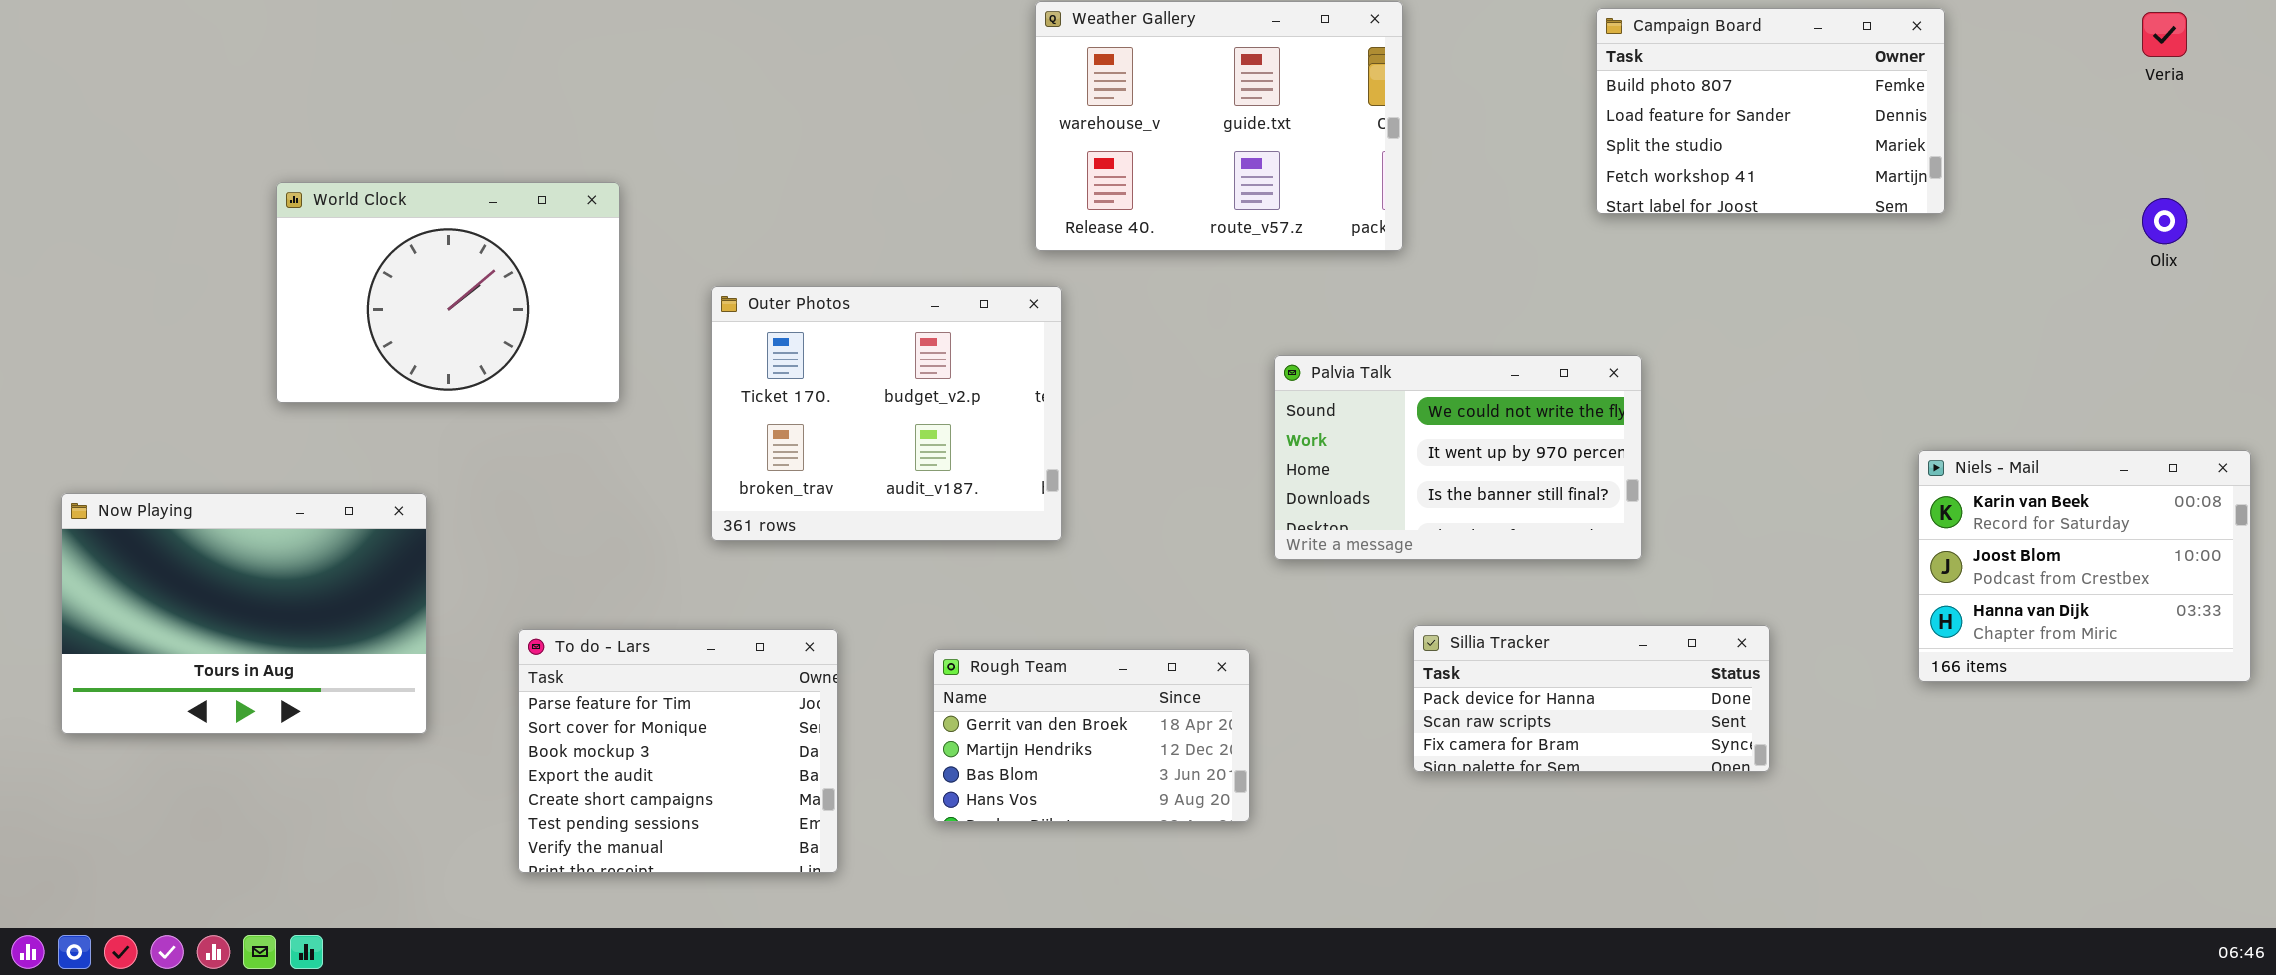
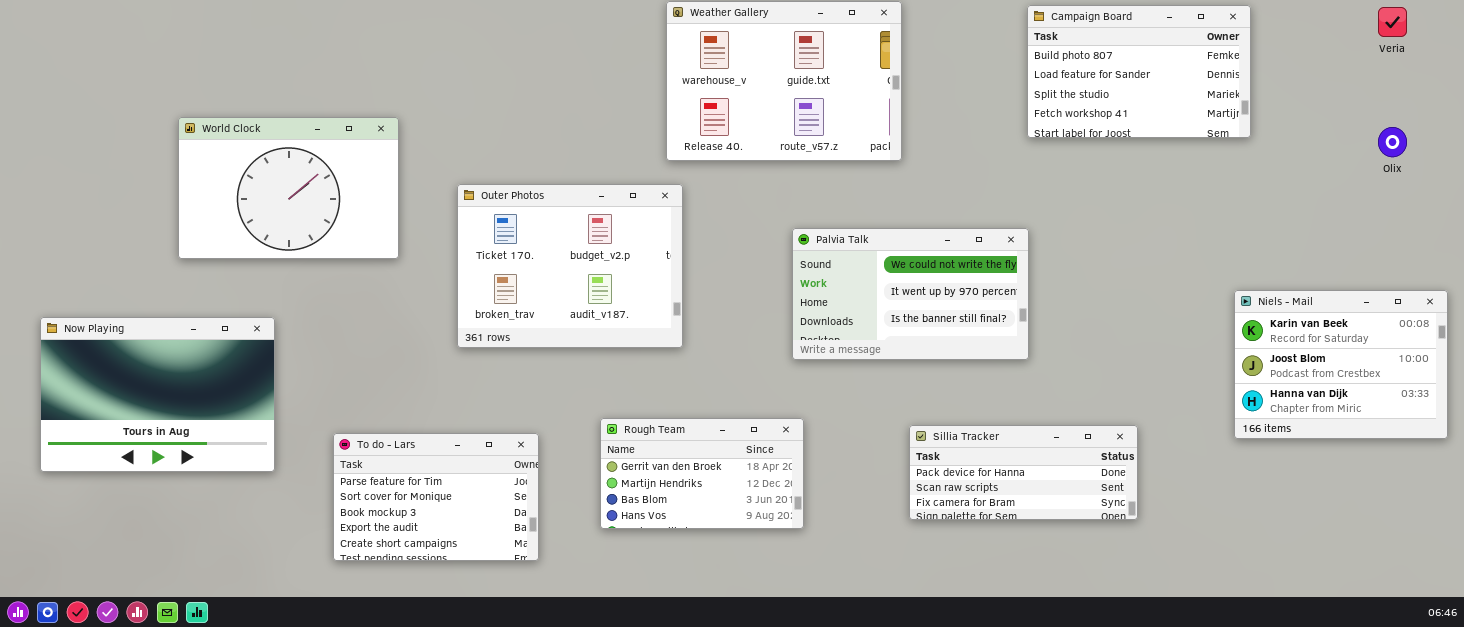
Palvia Talk: [1274,355,1642,560] -> [792,228,1029,360], moved
Sillia Tracker: [1413,625,1770,772] -> [909,425,1138,520], moved
To do - Lars: [518,629,838,873] -> [333,433,539,561], resized

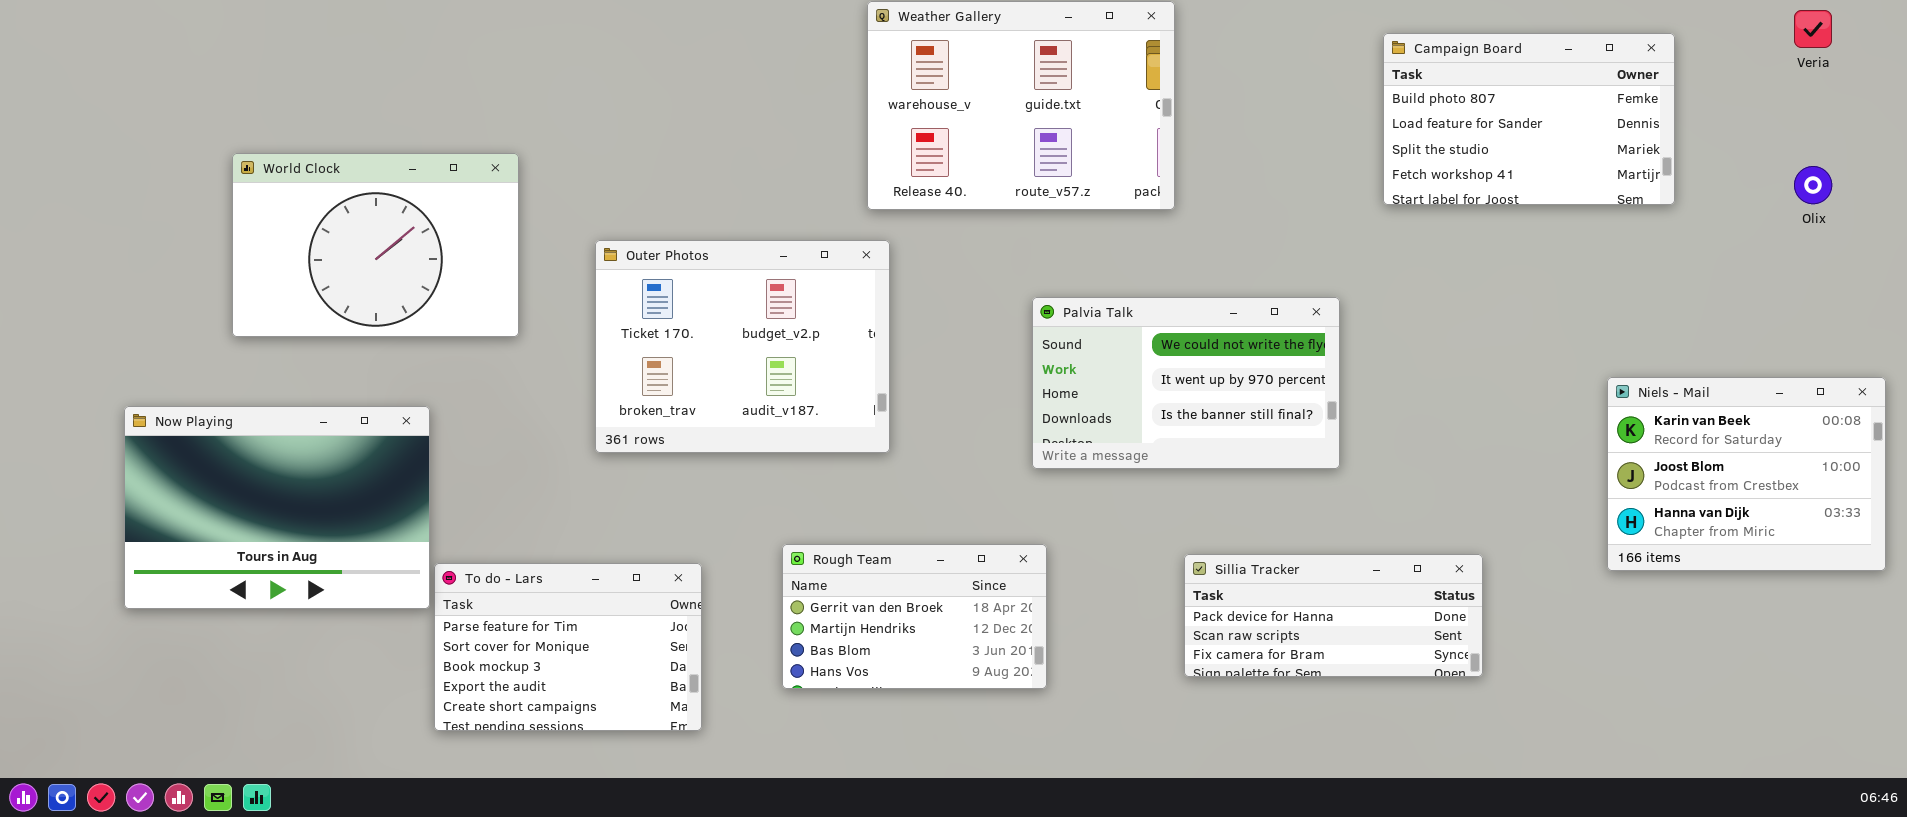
Campaign Board: [1027,5,1251,138] -> [1383,33,1675,205], moved
Now Playing: [40,317,275,472] -> [124,406,430,609], moved

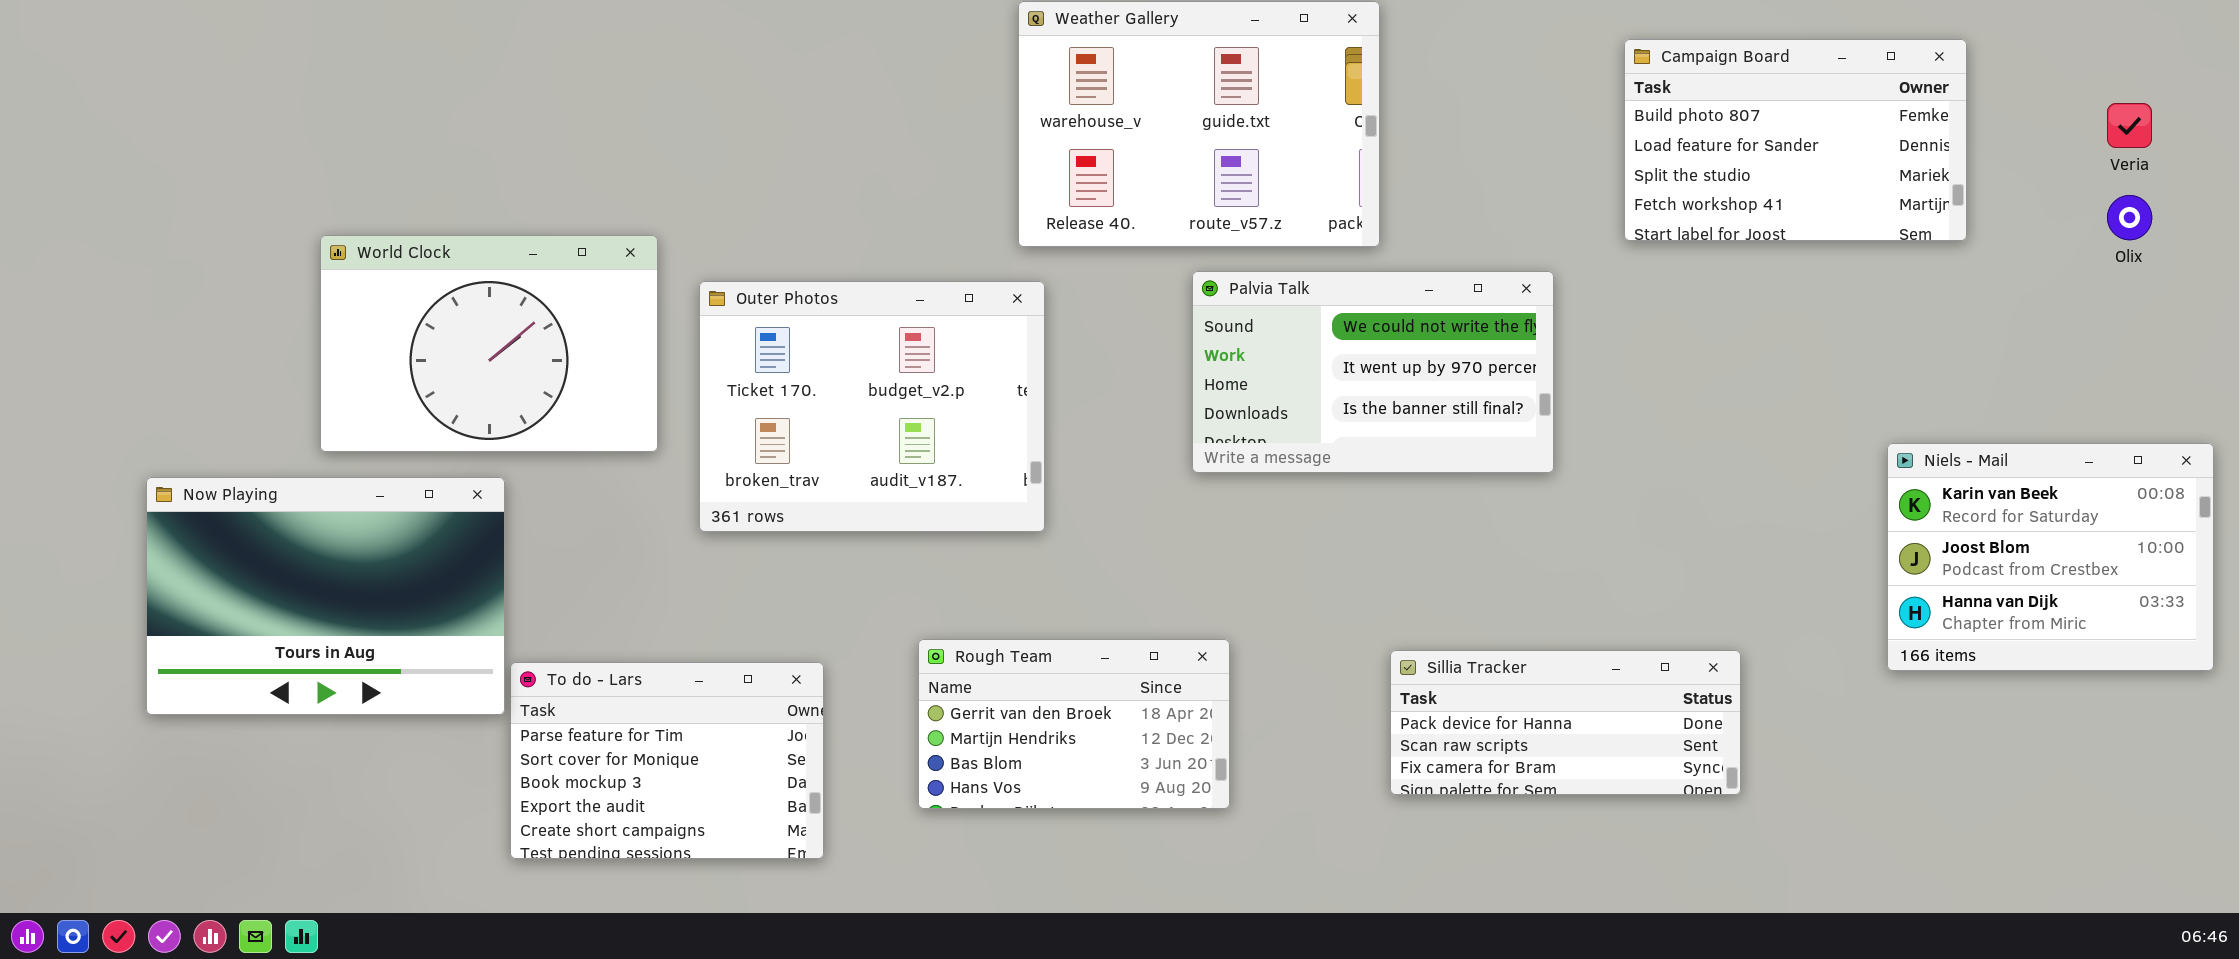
Veria: [1794,10,1832,48] -> [2107,103,2152,148], moved
World Clock: [232,153,519,337] -> [320,235,658,452], moved
Palvia Talk: [1032,297,1340,469] -> [1192,271,1554,473], moved

